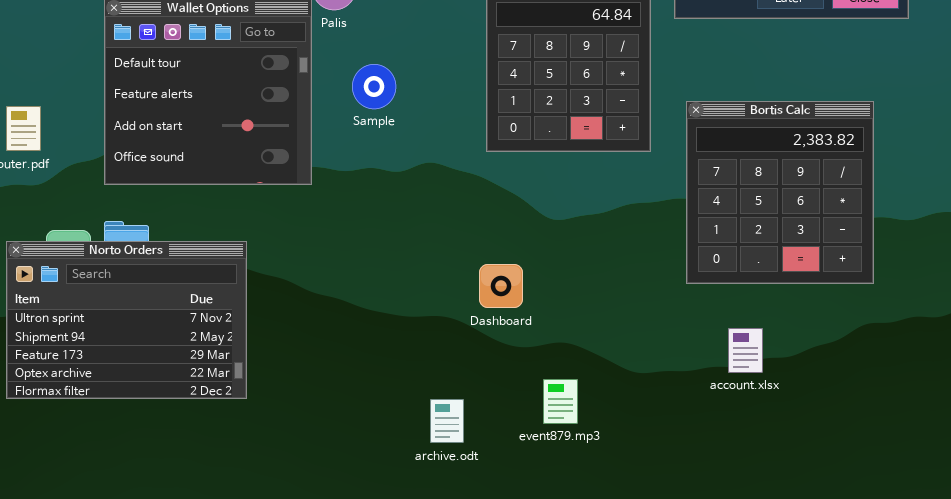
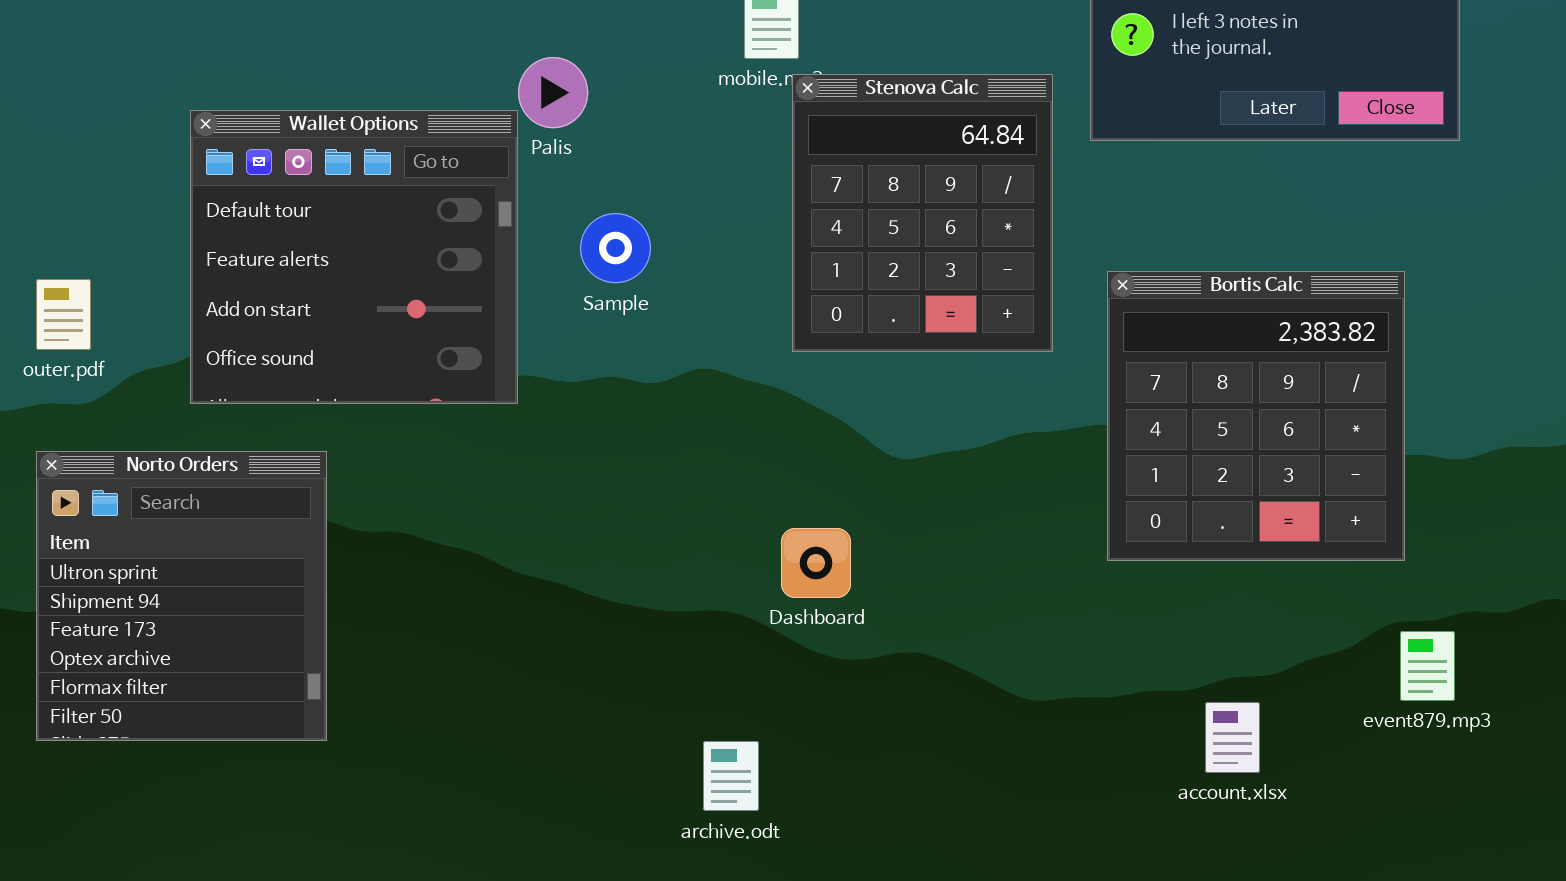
Norto Orders: [6,241,247,399] -> [36,451,327,741], resized
account.xlsx: [728,328,763,373] -> [1205,702,1260,773], moved
event879.mp3: [543,379,578,424] -> [1400,631,1455,701], moved

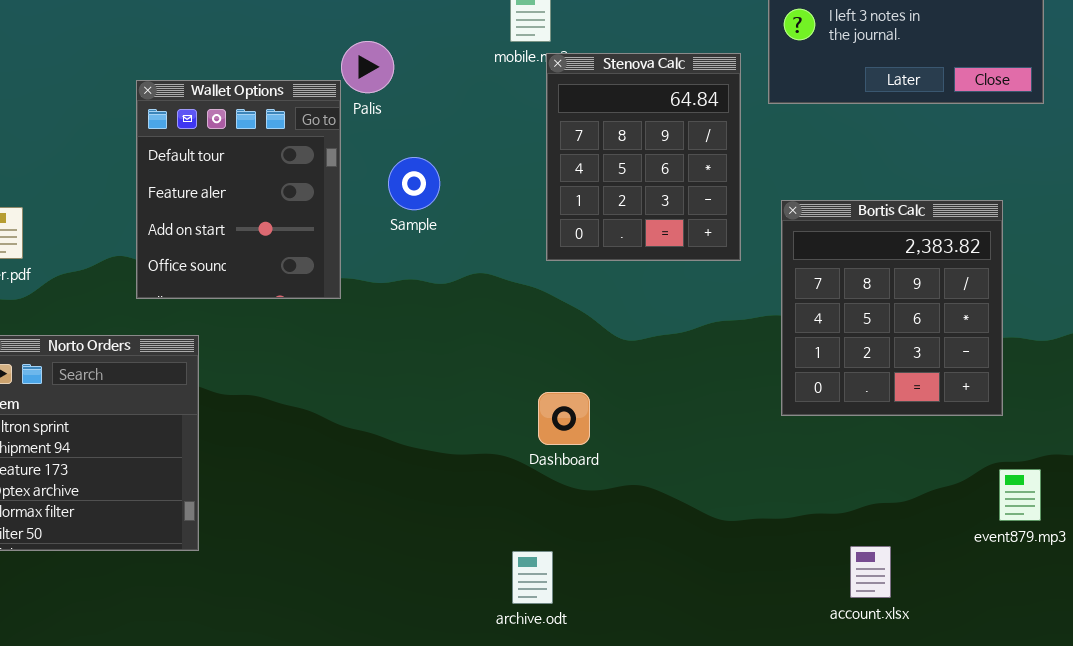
Wallet Options: [190,110,518,404] -> [136,80,341,299], resized
account.xlsx: [1205,702,1260,773] -> [850,546,891,598], moved
archive.odt: [703,741,759,811] -> [512,551,553,604], moved

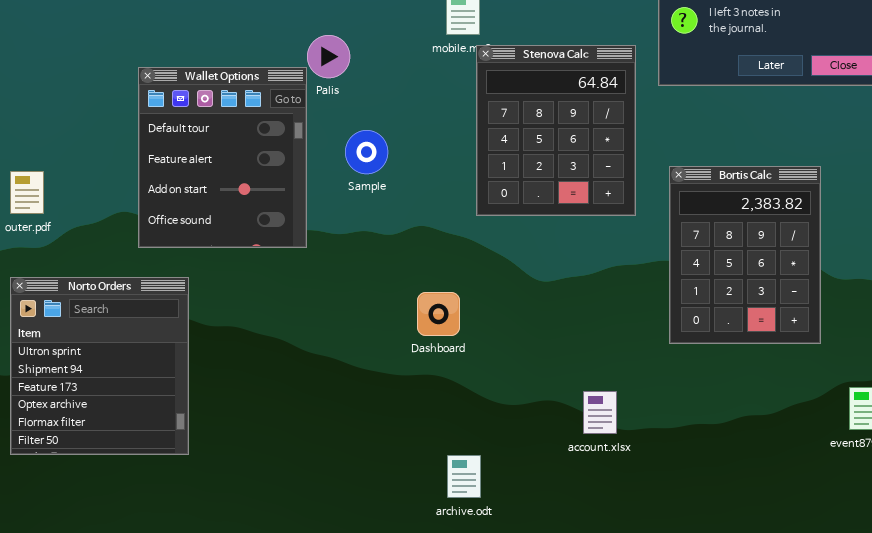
Bortis Calc: [781,200,1003,416] -> [669,166,821,344], resized
Dashboard: [538,392,590,445] -> [417,292,460,336], moved
account.xlsx: [850,546,891,598] -> [583,391,617,434], moved

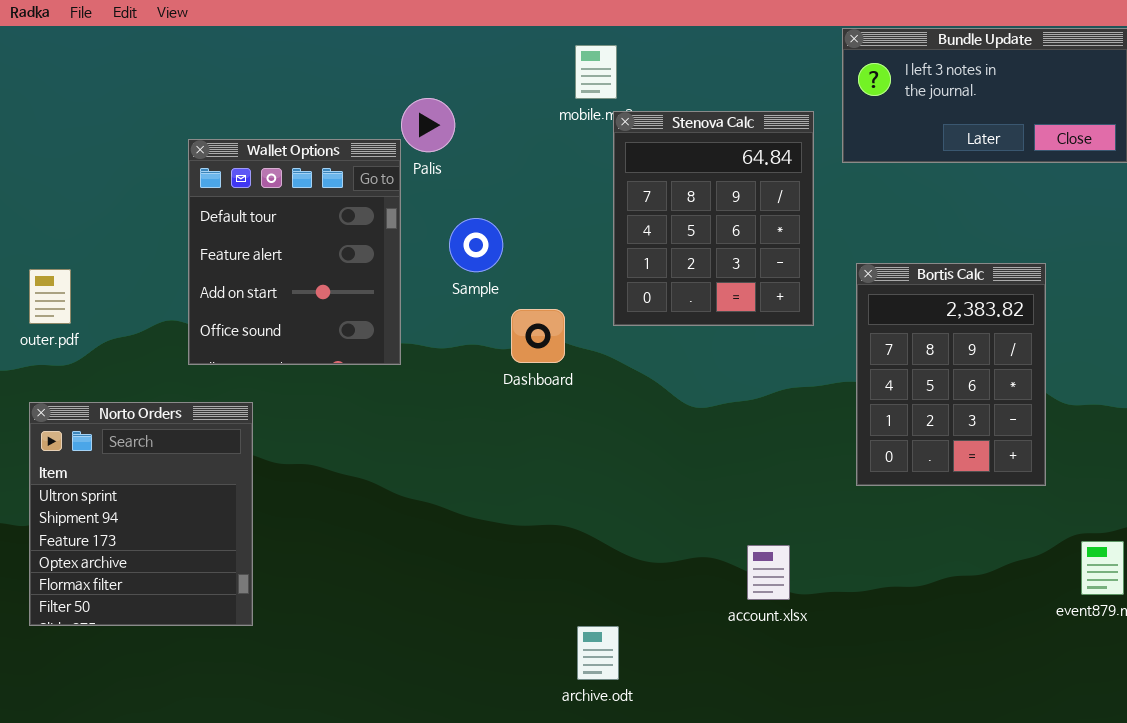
Dashboard: [417,292,460,336] -> [511,309,565,363], moved

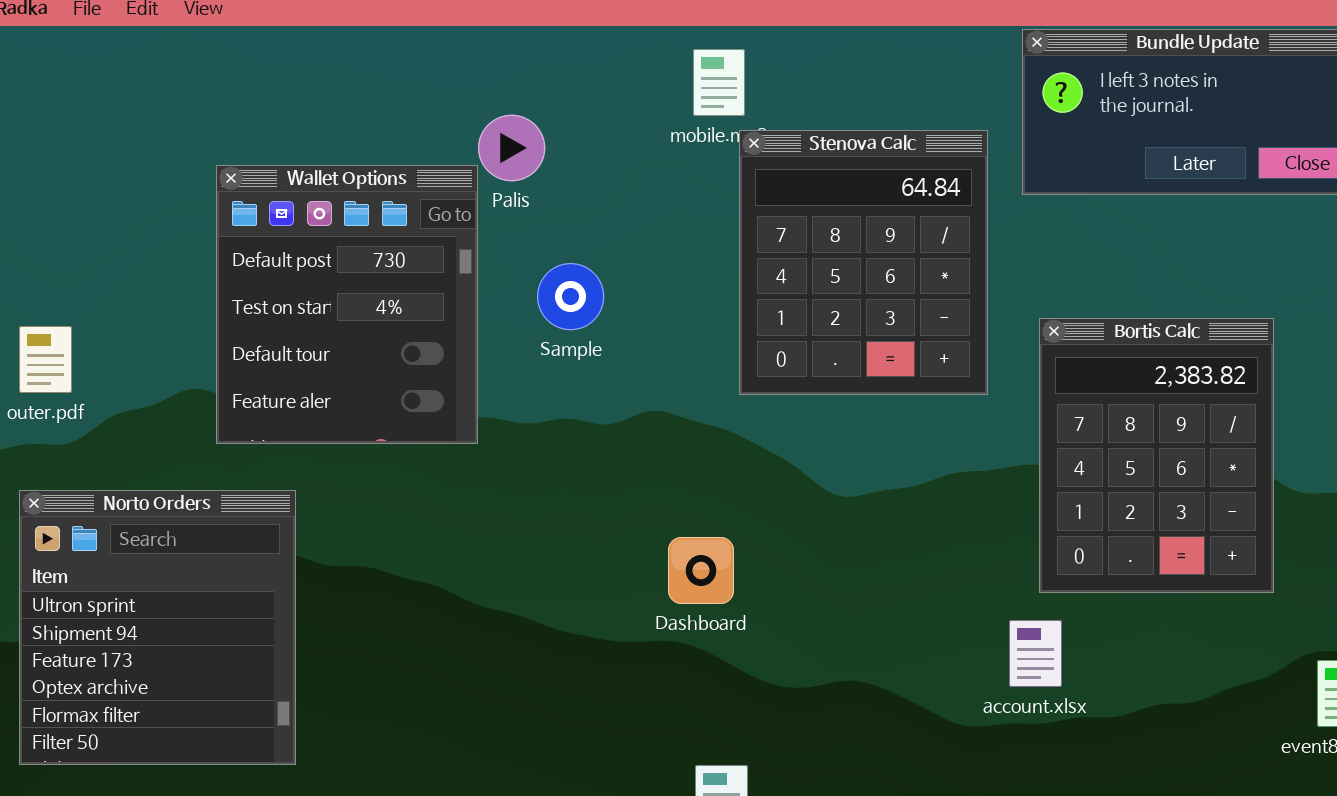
Wallet Options: [188,139,401,365] -> [216,165,478,444], scrolled up 2 rows
Dashboard: [511,309,565,363] -> [668,537,734,604], moved
account.xlsx: [747,545,790,600] -> [1009,620,1062,687], moved

